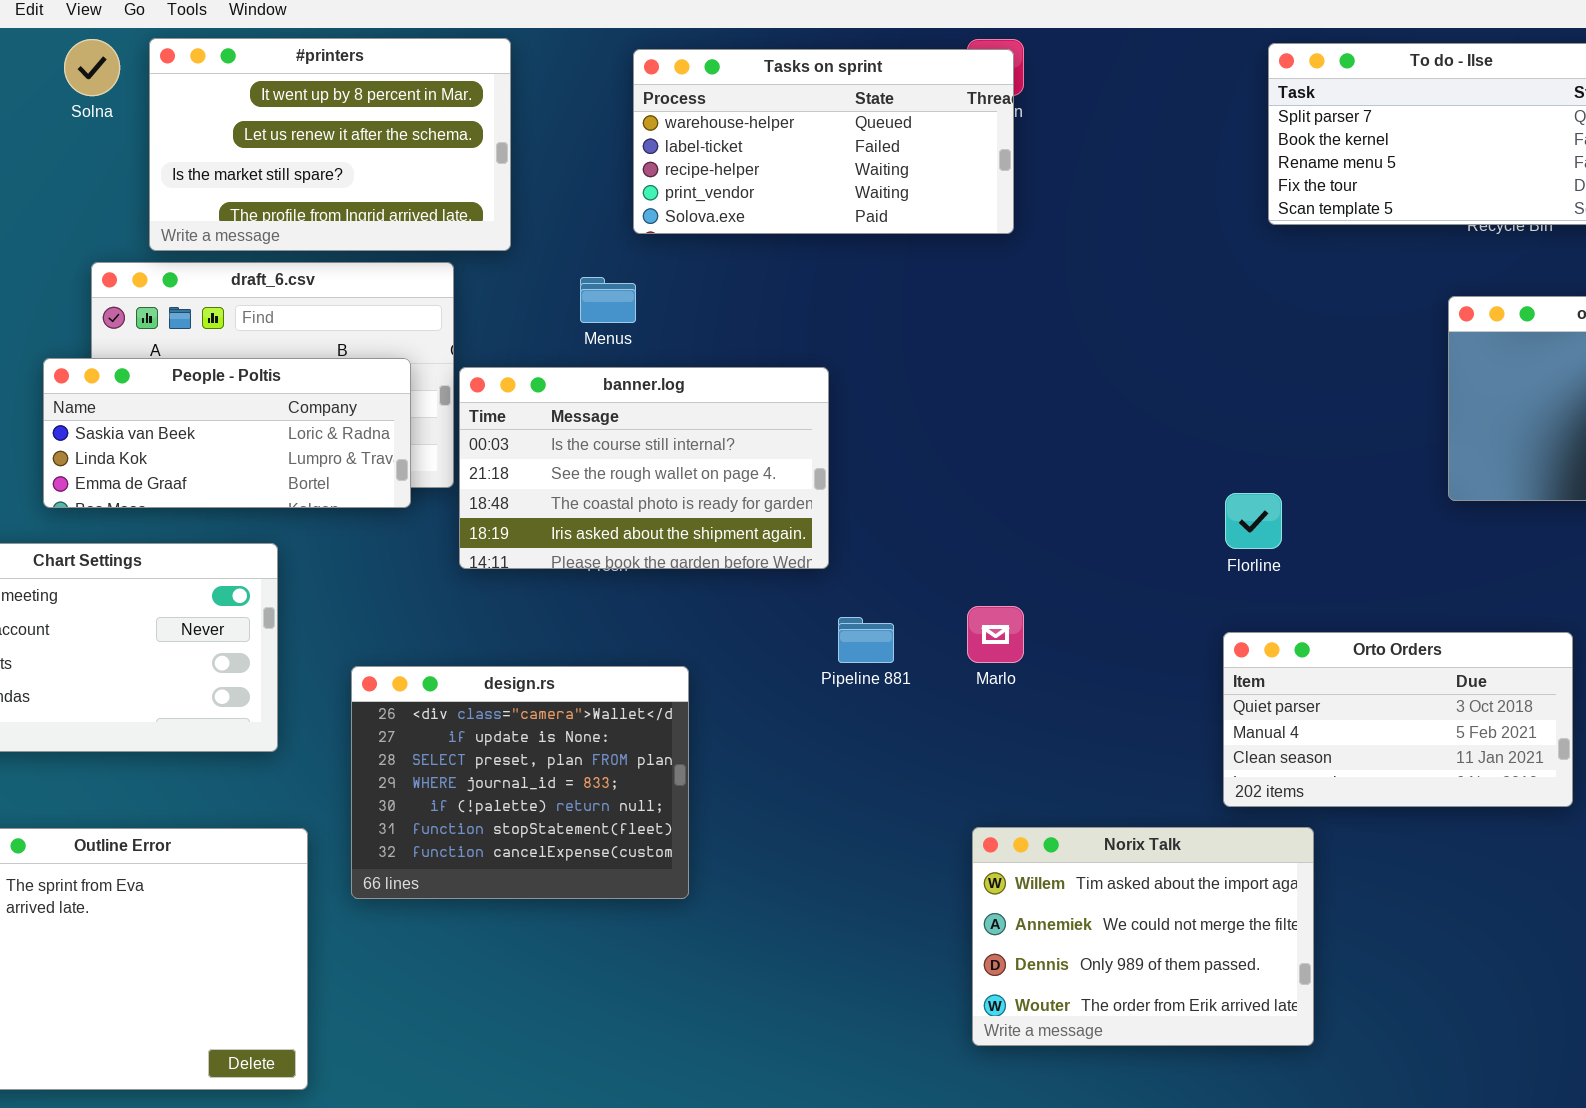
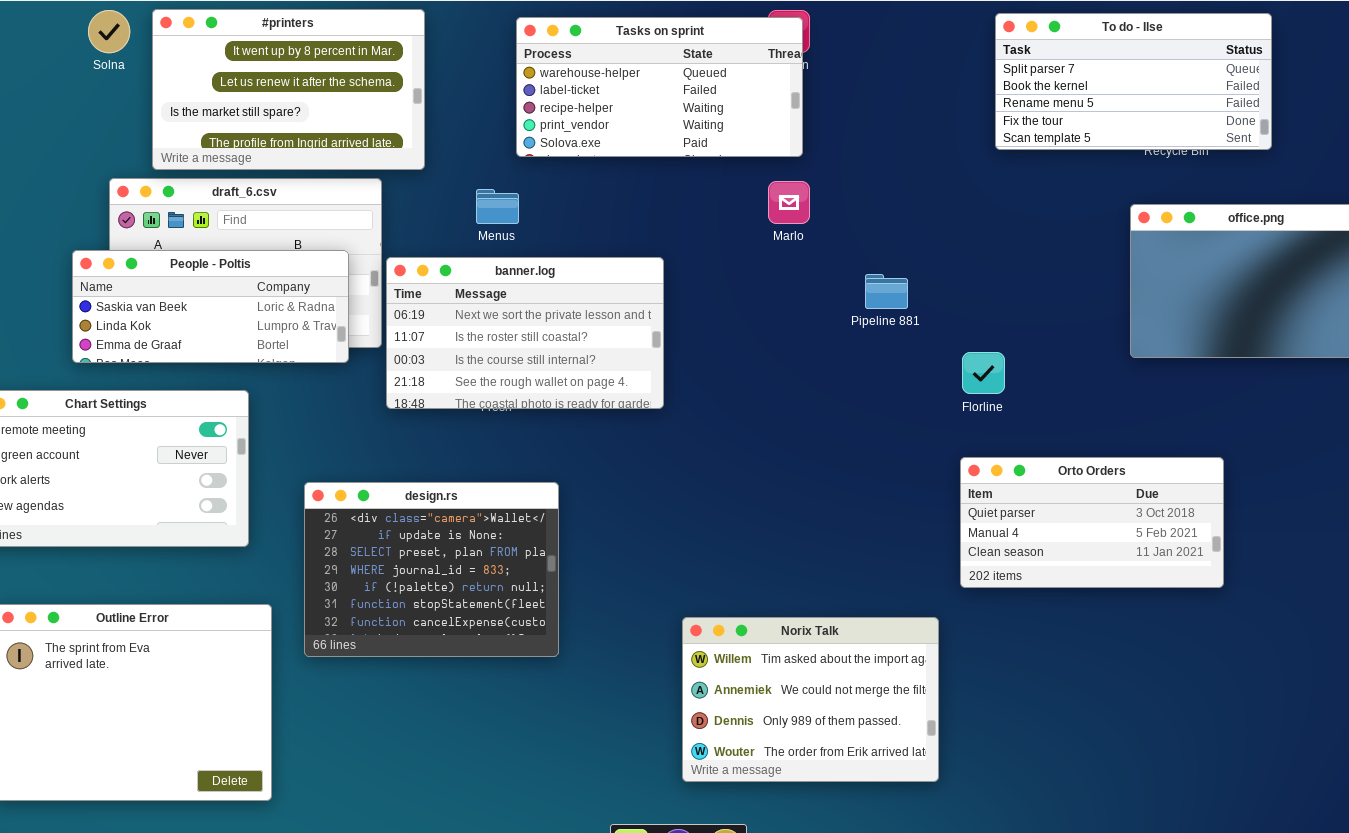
banner.log: [459,367,829,569] -> [386,257,664,409], scrolled up 2 rows
Marlo: [967,606,1024,663] -> [768,181,810,224], moved
Pipeline 881: [838,617,894,663] -> [865,274,908,309], moved
Norix Talk: [972,827,1314,1046] -> [682,617,939,782], moved

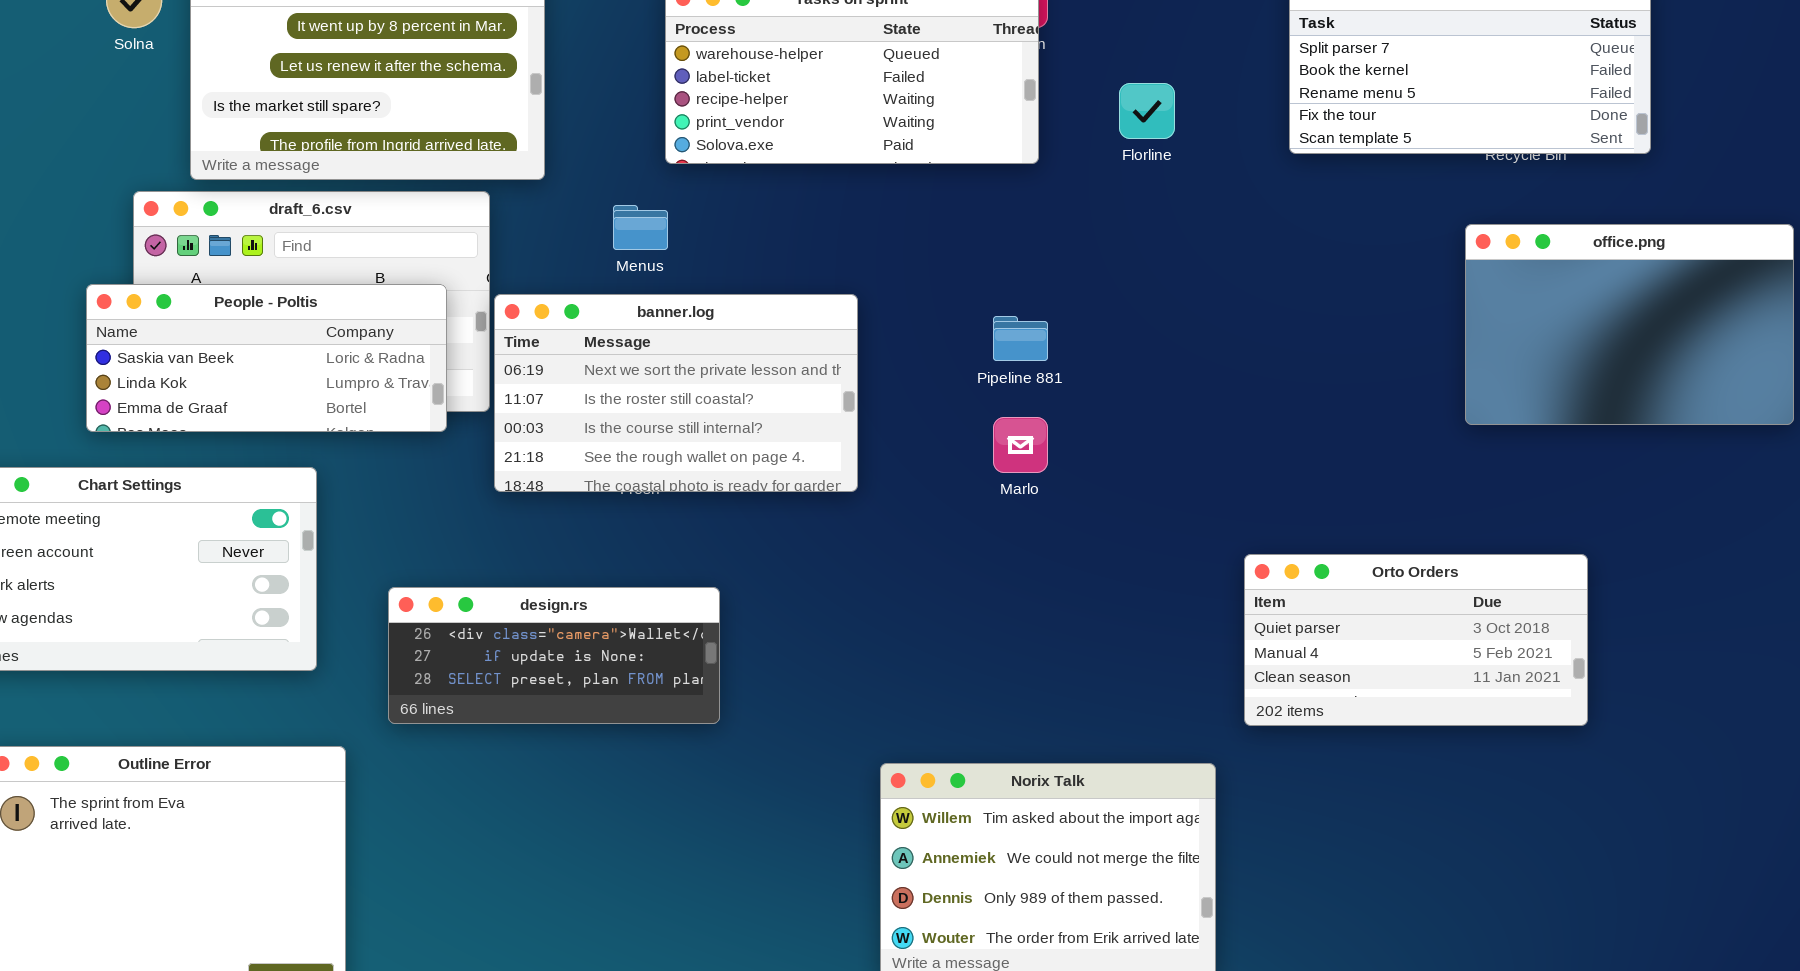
Marlo: [768,181,810,224] -> [993,417,1048,473], moved
Pipeline 881: [865,274,908,309] -> [993,316,1048,361], moved
Florline: [962,352,1005,394] -> [1119,83,1175,139], moved
design.rs: [304,482,559,657] -> [388,587,720,724], resized

